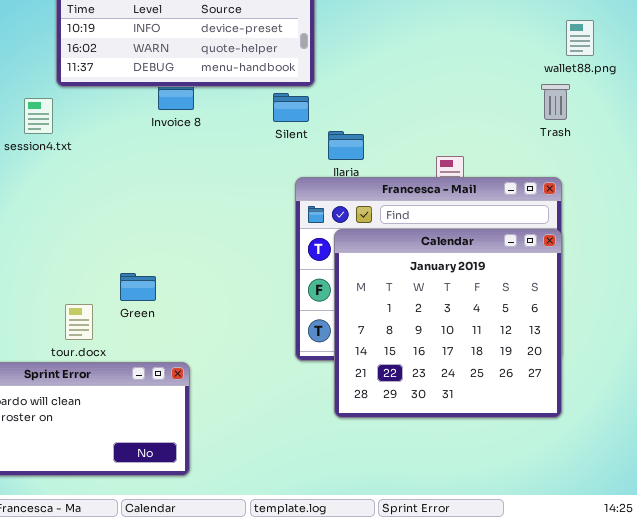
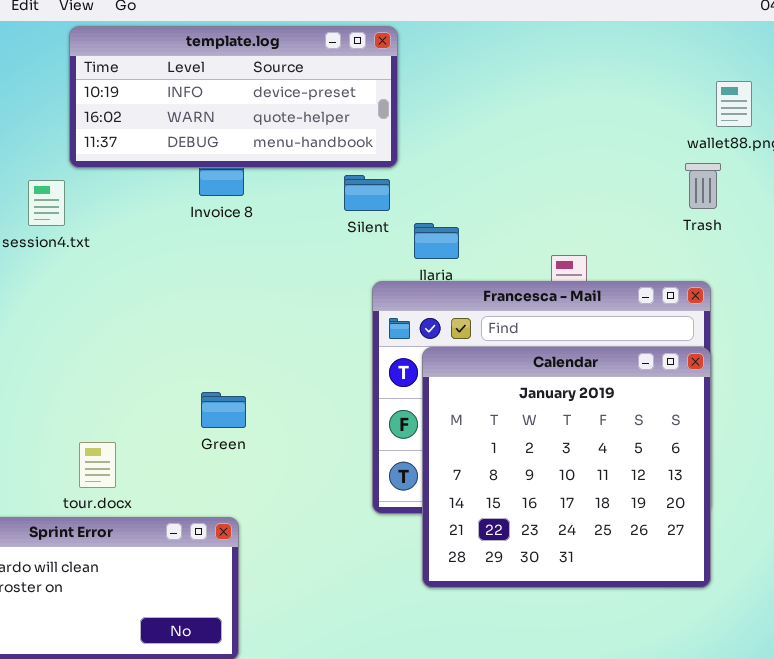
Green: [120,273,156,301] -> [201,392,246,428], moved

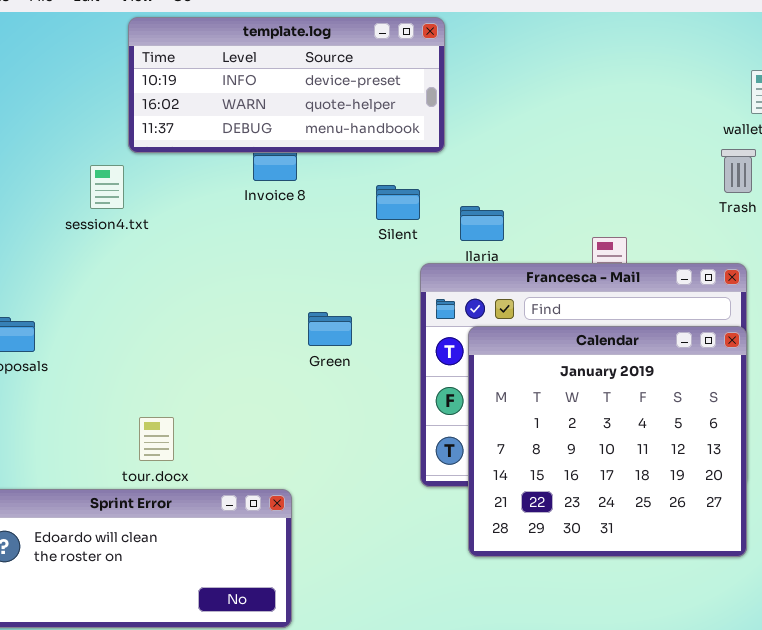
Silent: [344,175,390,211] -> [376,185,420,220], moved
Green: [201,392,246,428] -> [308,312,352,346], moved

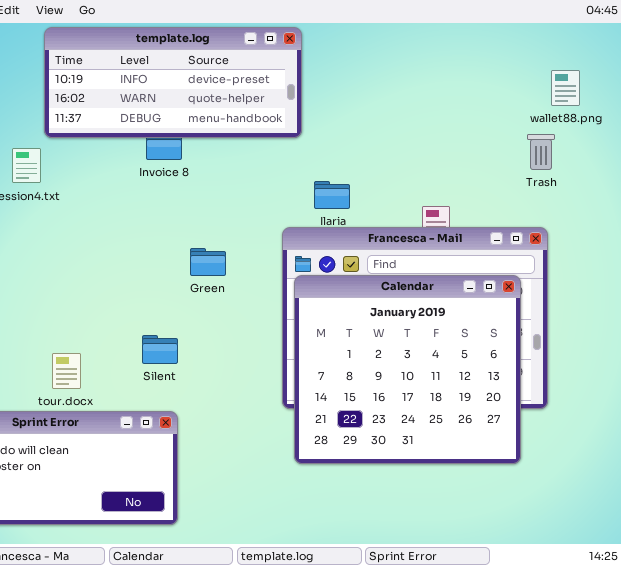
Silent: [376,185,420,220] -> [142,335,178,364], moved
Green: [308,312,352,346] -> [190,248,226,276], moved
Calendar: [468,326,747,557] -> [294,275,521,464], moved

